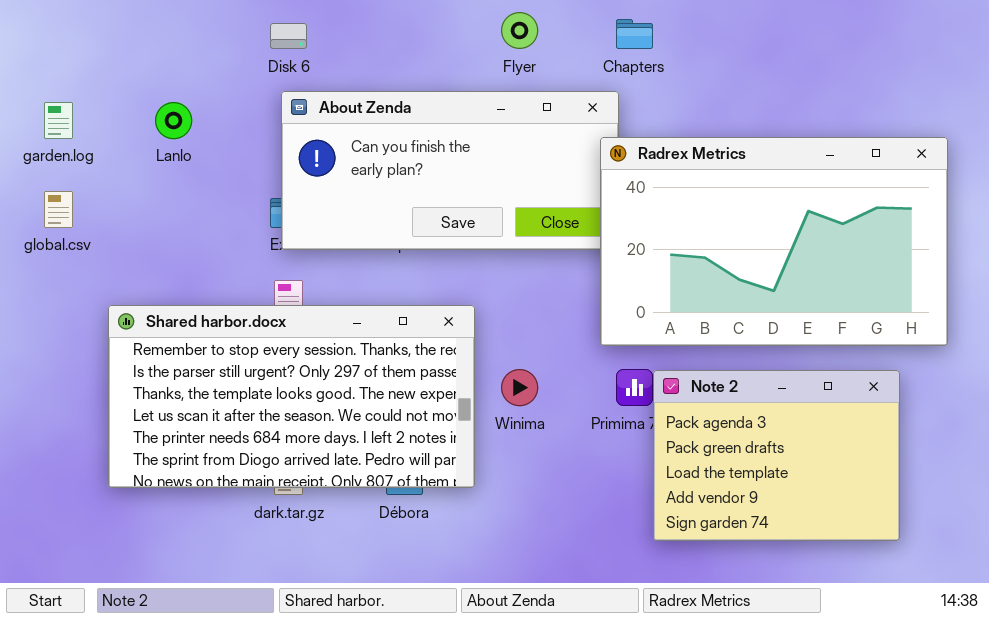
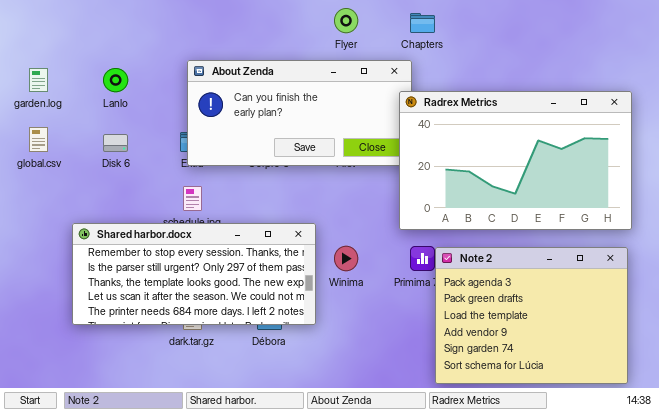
Disk 6: [270,23,307,49] -> [103,134,128,152], moved
Shared harbor.docx: [108,305,475,488] -> [72,223,316,325], resized
Note 2: [653,370,900,541] -> [435,247,628,384], resized

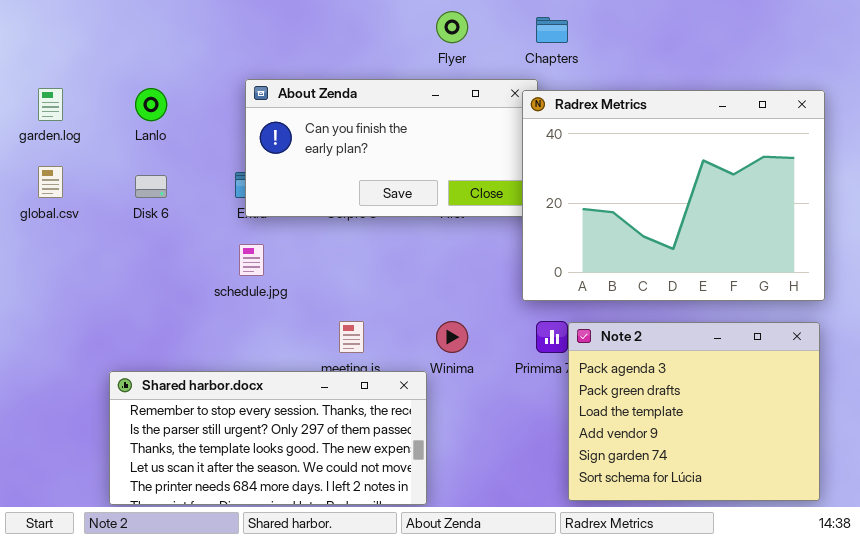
Radrex Metrics: [399,91,632,230] -> [522,90,825,301], resized
Shared harbor.docx: [72,223,316,325] -> [109,371,427,505], moved

